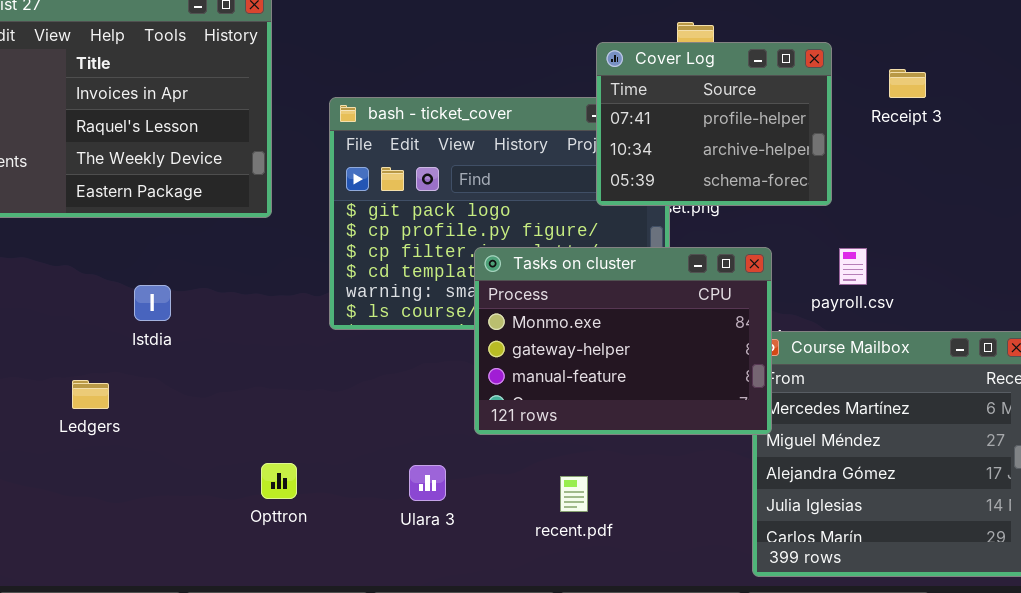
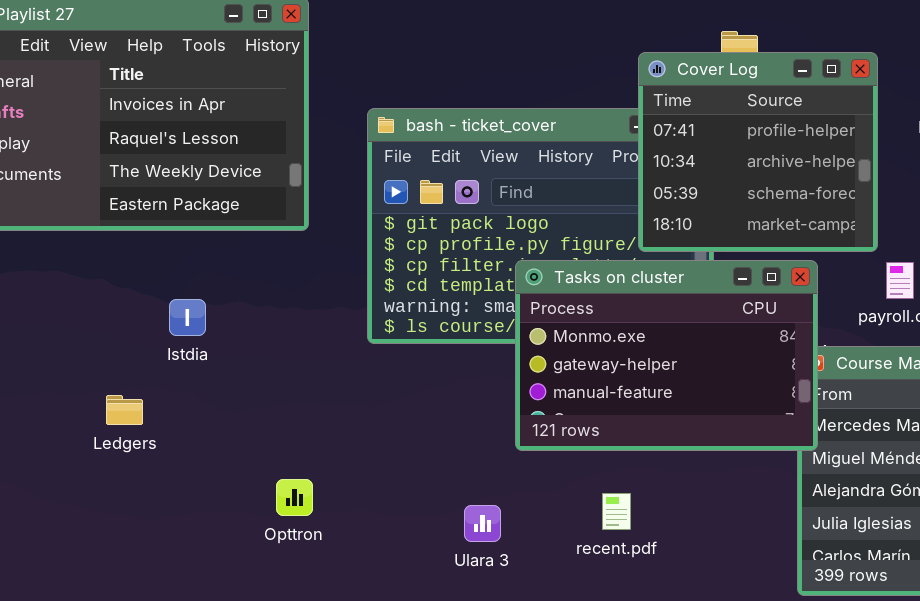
Cover Log: [596,42,832,206] -> [638,52,878,252], resized
Opttron: [261,463,297,499] -> [276,479,313,516], moved
Ulara 3: [409,465,446,501] -> [464,505,501,542], moved

